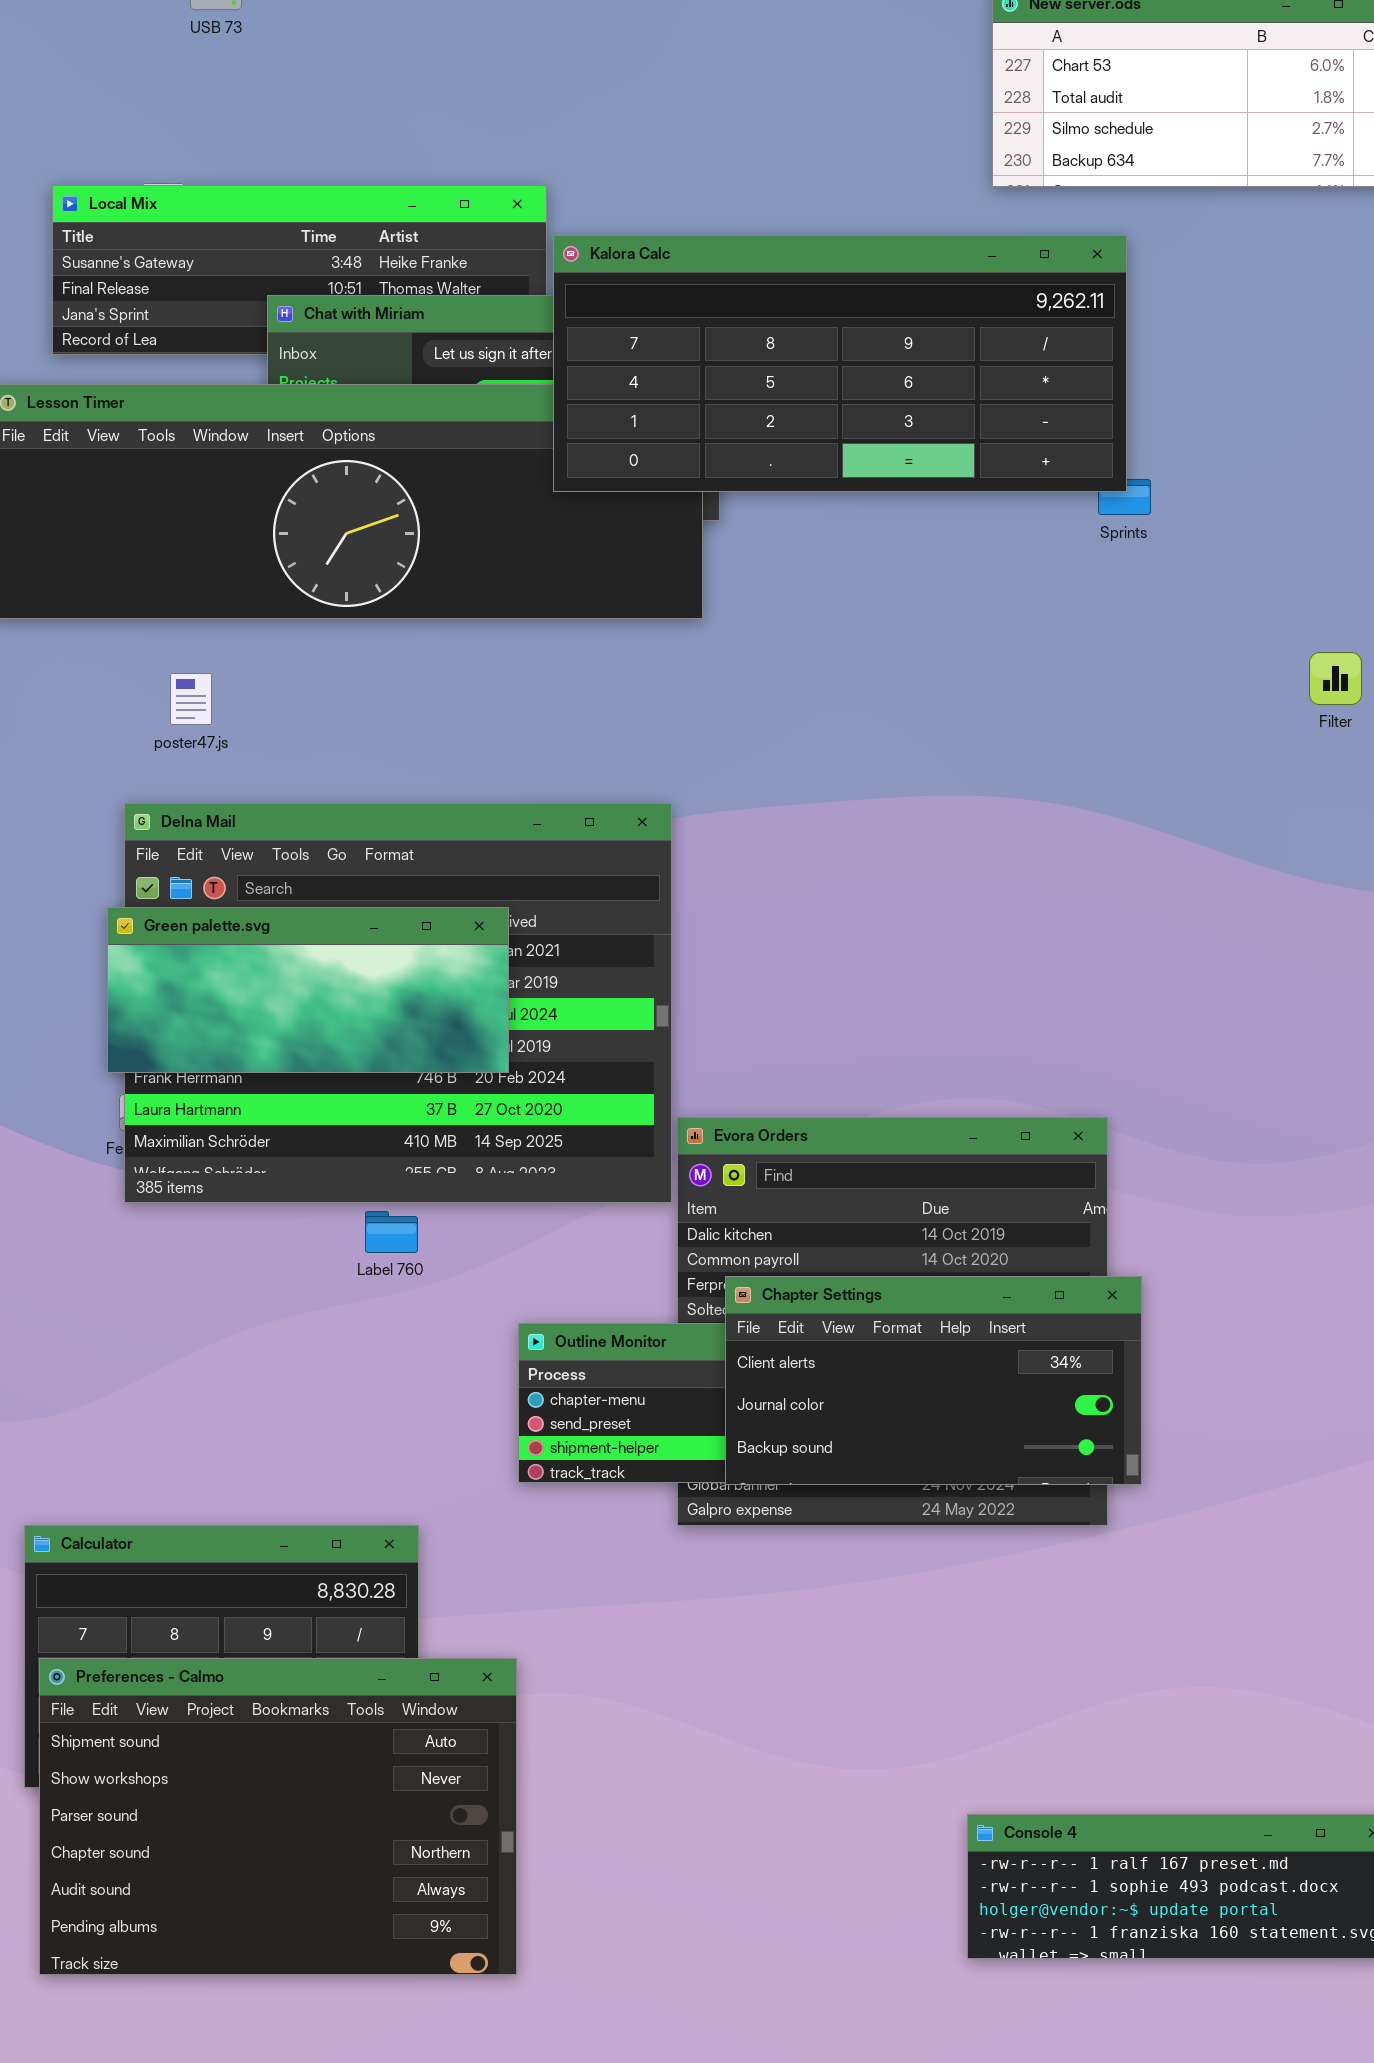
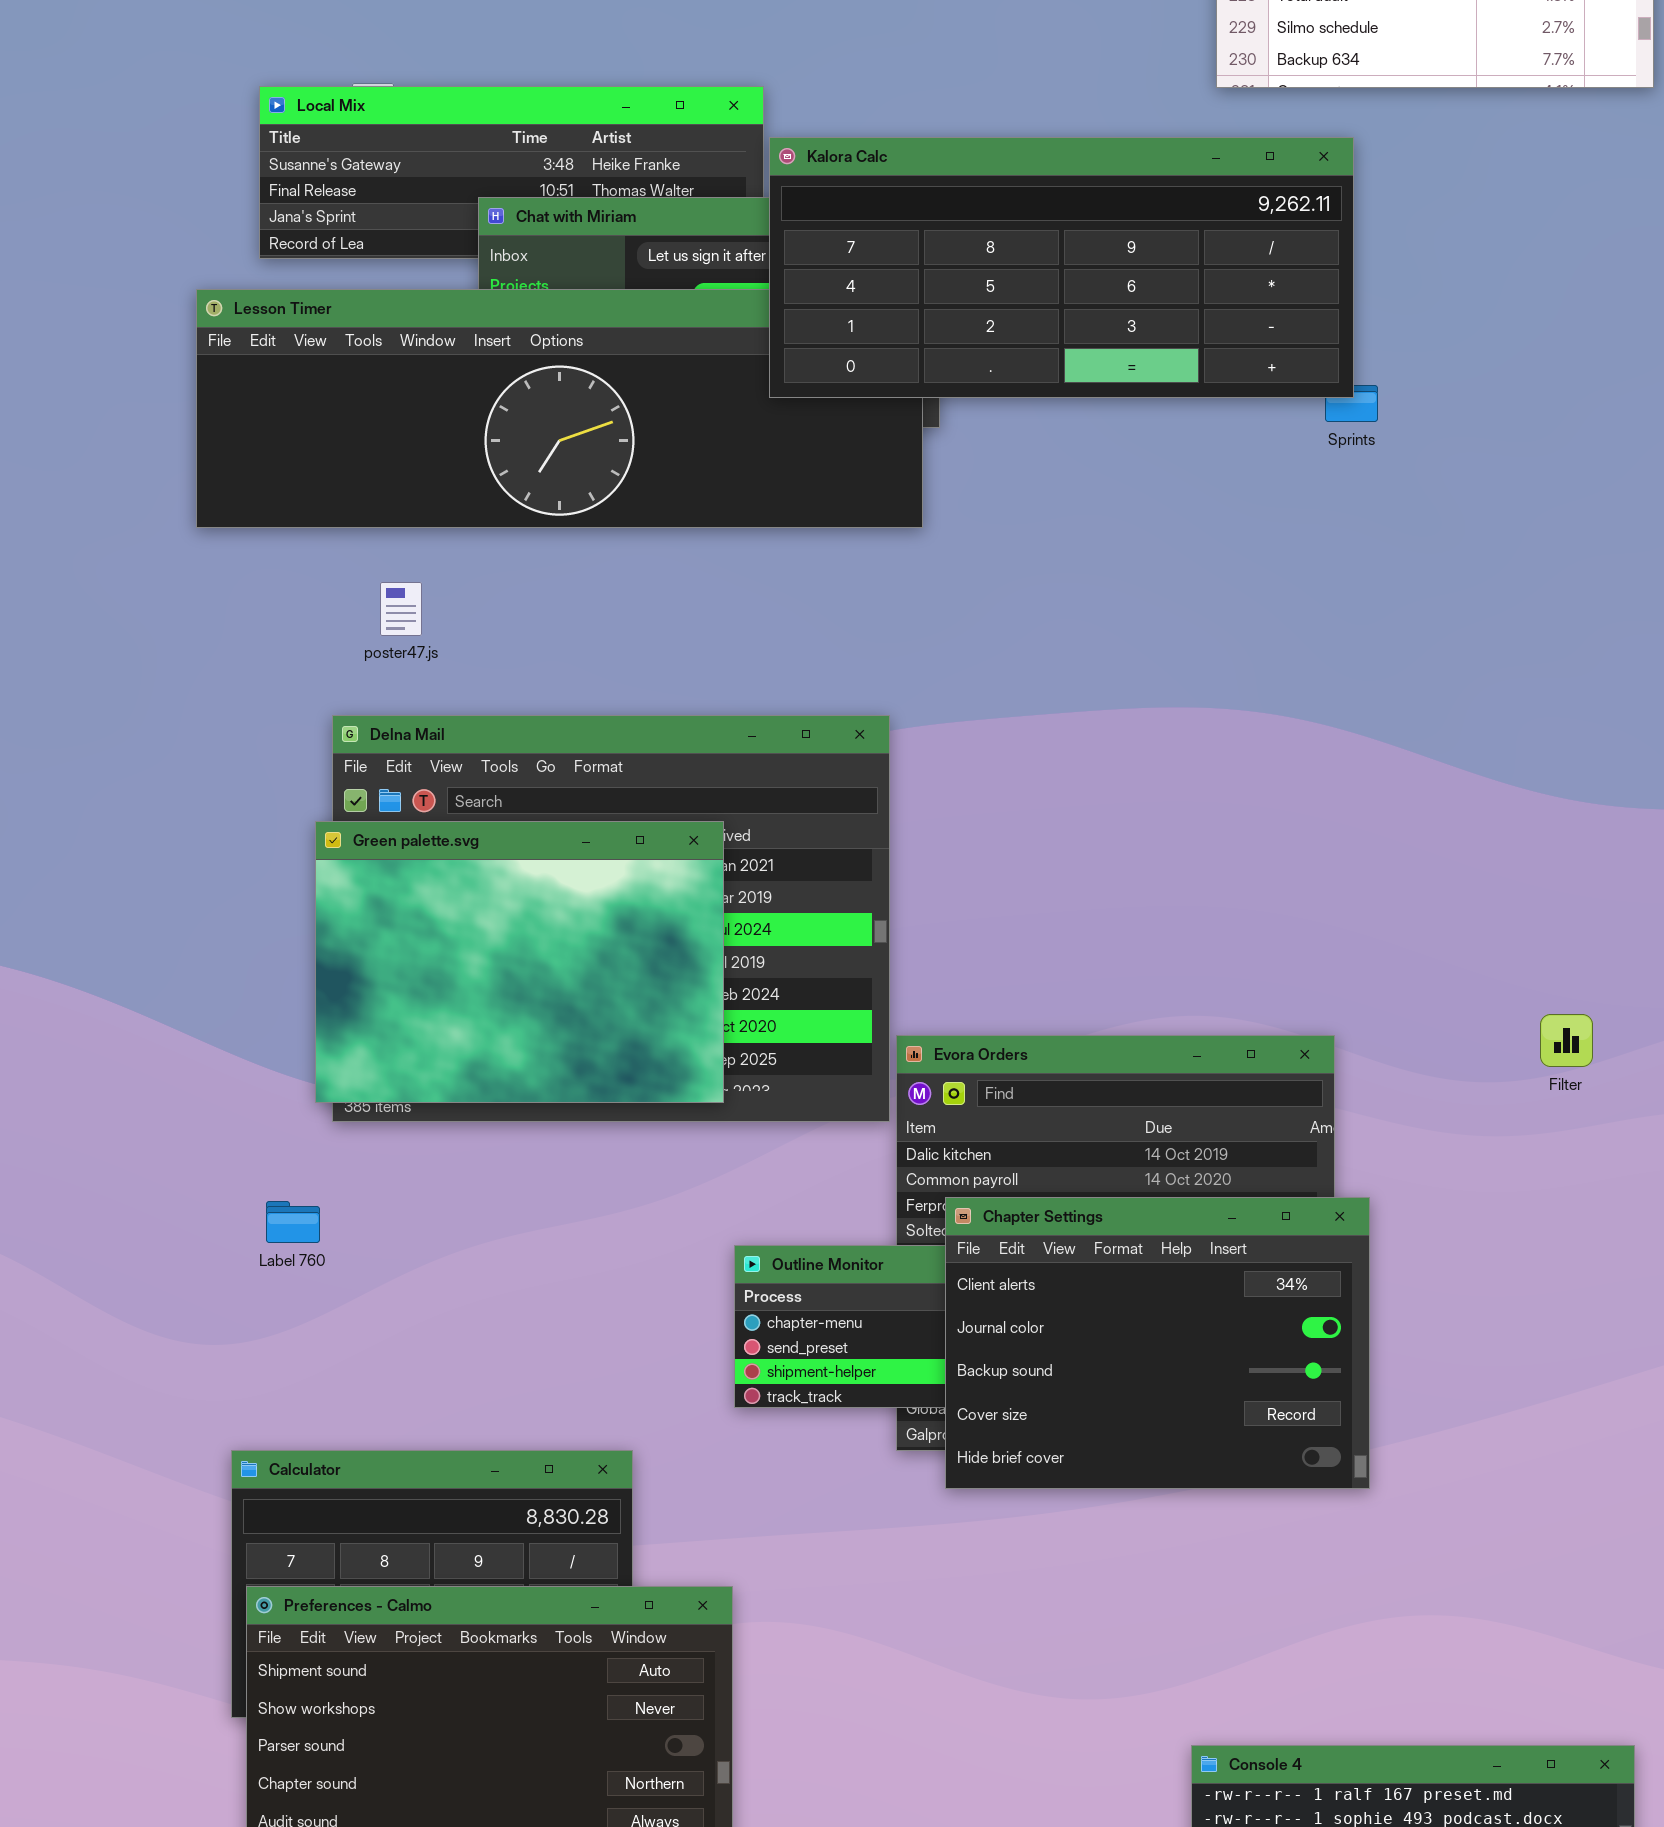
Filter: [1309,652,1362,705] -> [1540,1014,1593,1067], moved
Green palette.svg: [107,907,509,1073] -> [315,821,724,1103], resized
Label 760: [365,1211,418,1253] -> [266,1201,320,1243], moved
Chapter Settings: [725,1276,1142,1485] -> [945,1197,1370,1489], resized

